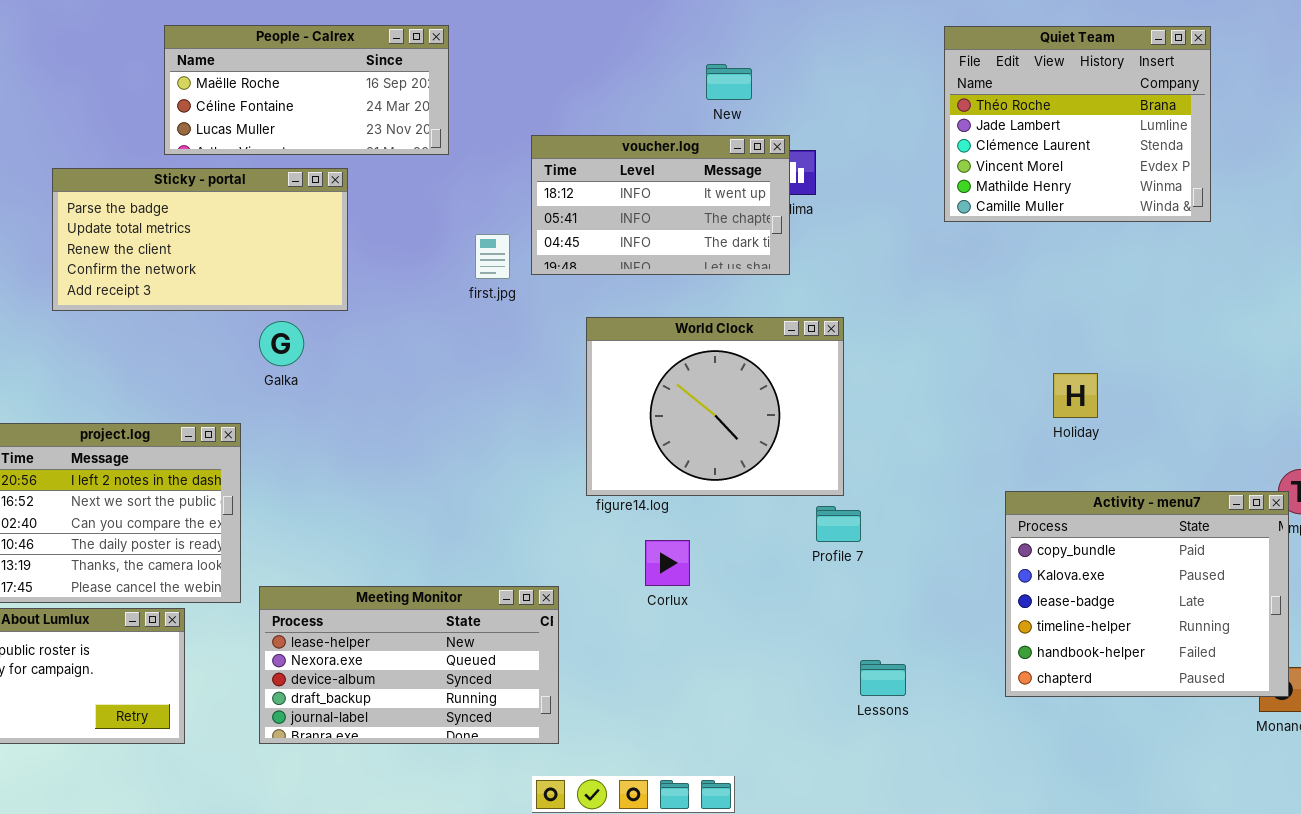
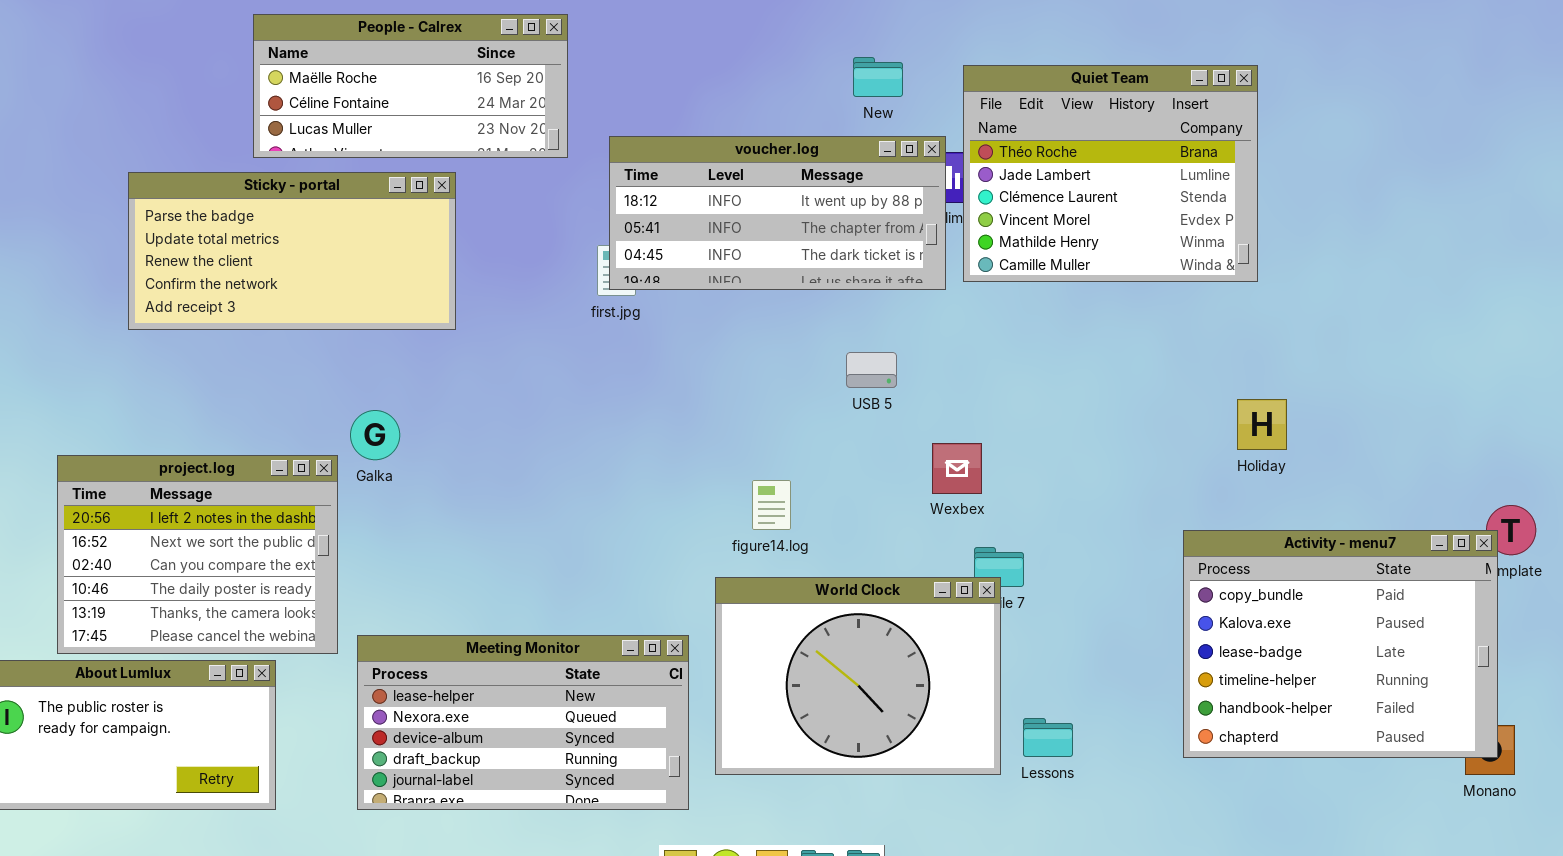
Quiet Team: [944,26,1211,222] -> [963,65,1258,282], moved
voucher.log: [531,135,790,275] -> [609,136,946,290], resized
World Clock: [586,317,844,496] -> [715,577,1001,775], moved
Galka: [259,321,304,366] -> [350,410,400,460], moved

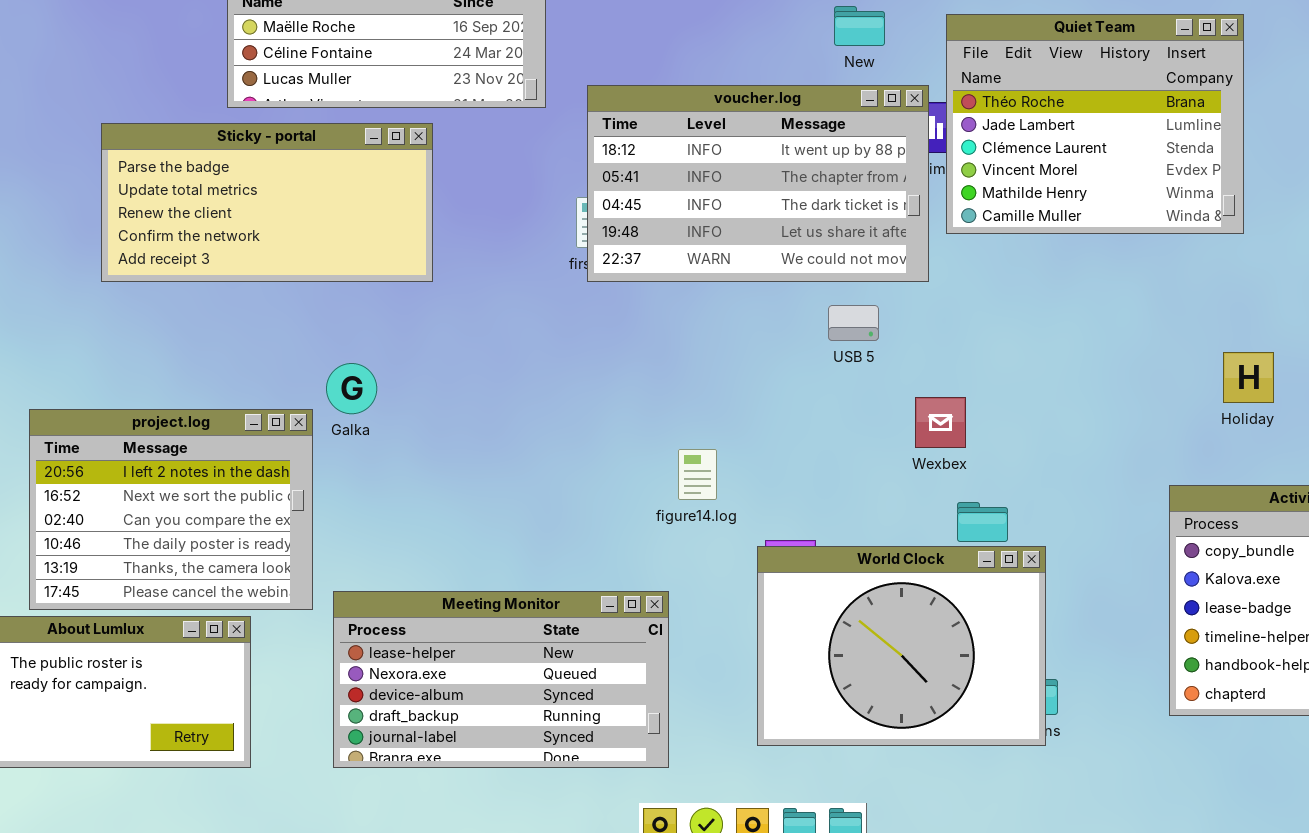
voucher.log: [609,136,946,290] -> [587,85,929,282], resized
figure14.log: [752,480,791,530] -> [678,449,717,500], moved
World Clock: [715,577,1001,775] -> [757,546,1046,746], moved

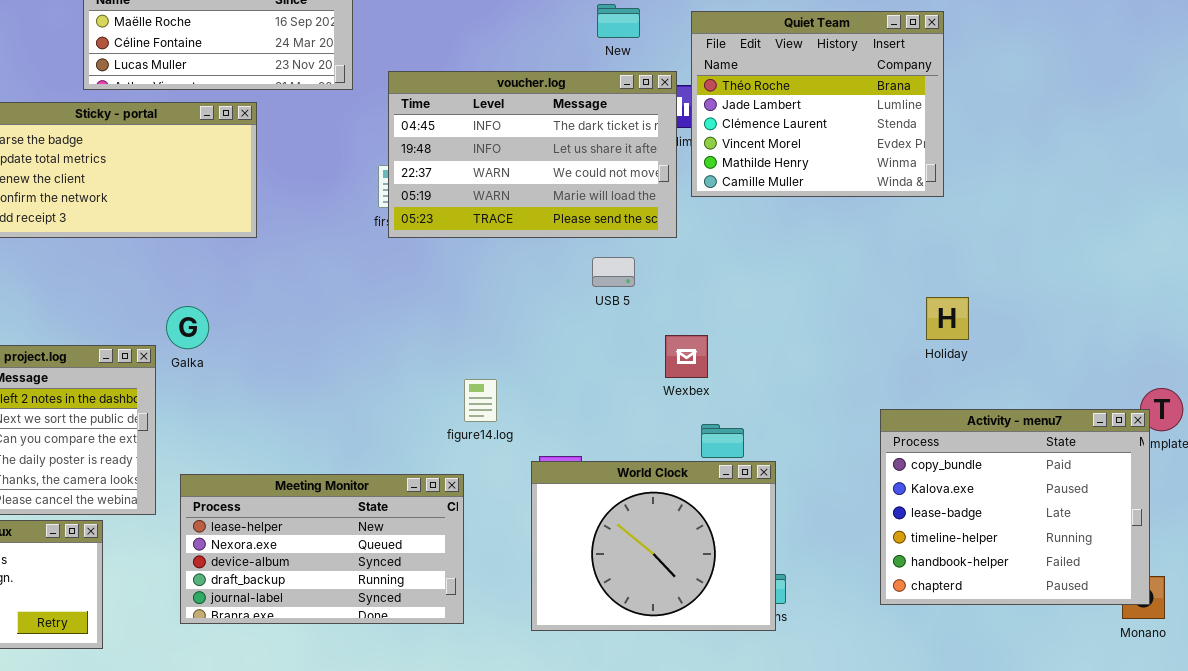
voucher.log: [587,85,929,282] -> [388,71,677,238], scrolled down 2 rows
Meeting Monitor: [333,591,669,768] -> [180,474,464,624], moved

